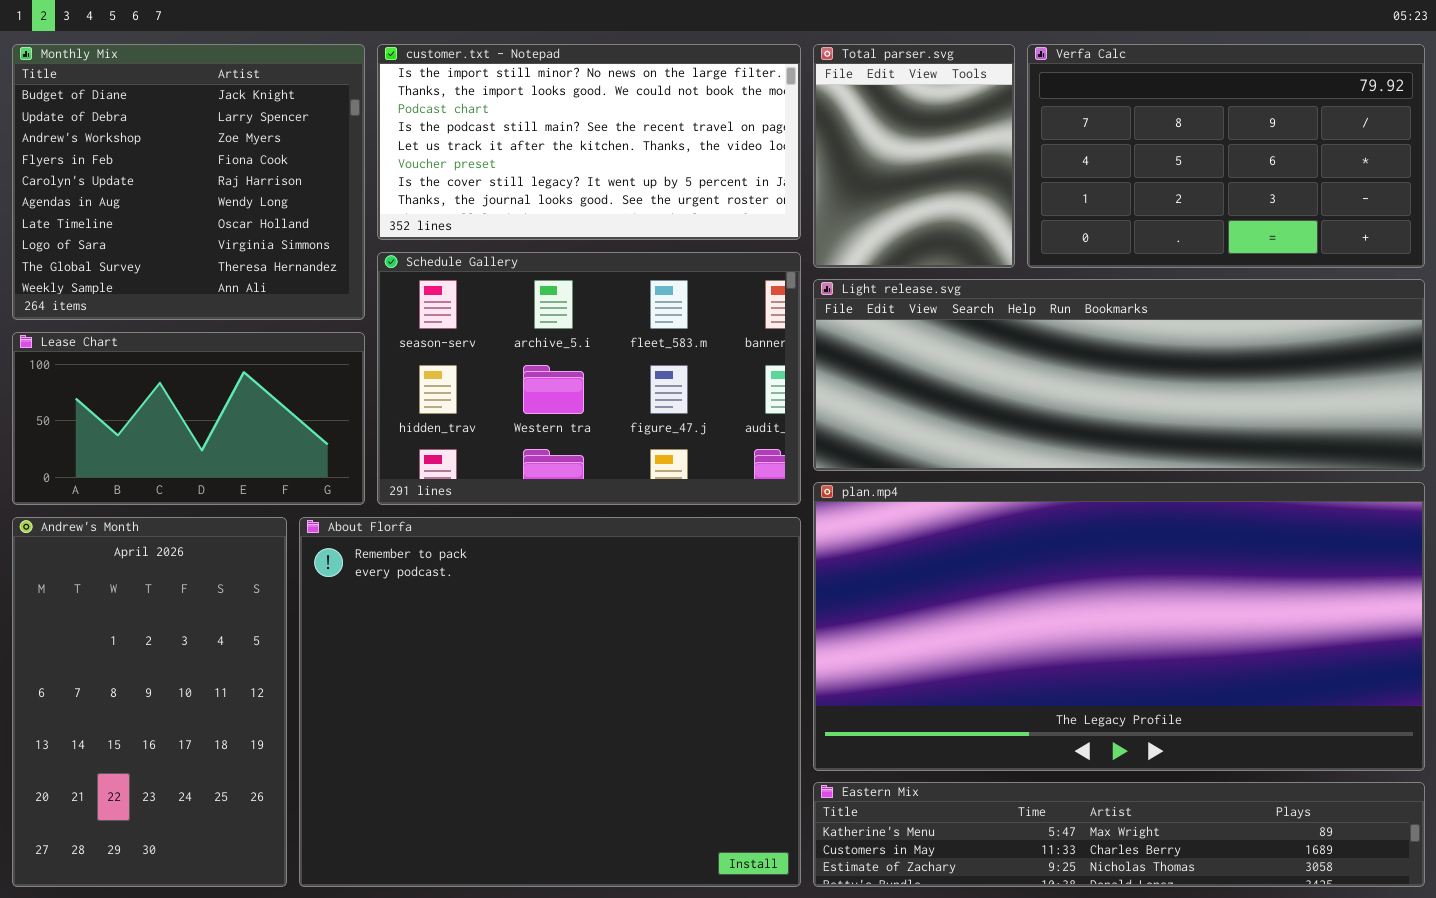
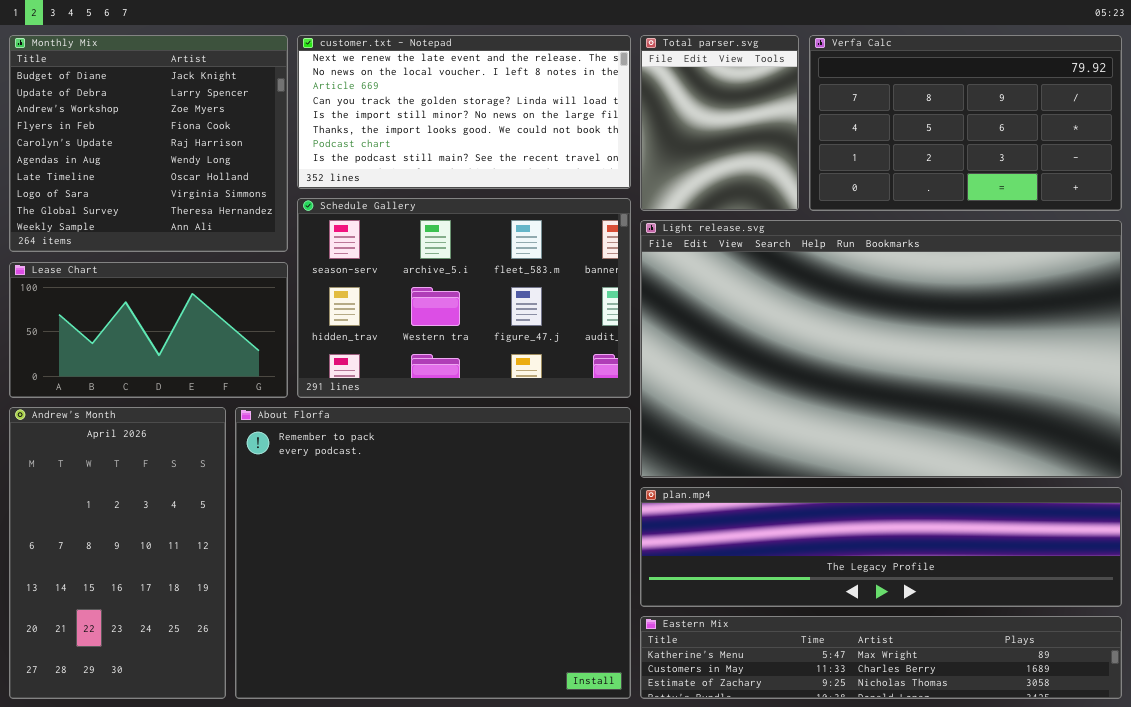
customer.txt - Notepad: [377,44,801,240] -> [297,35,631,189], scrolled up 4 rows
Light release.svg: [813,279,1425,471] -> [640,220,1122,478], resized
plan.mp4: [813,482,1425,771] -> [640,487,1122,607], resized

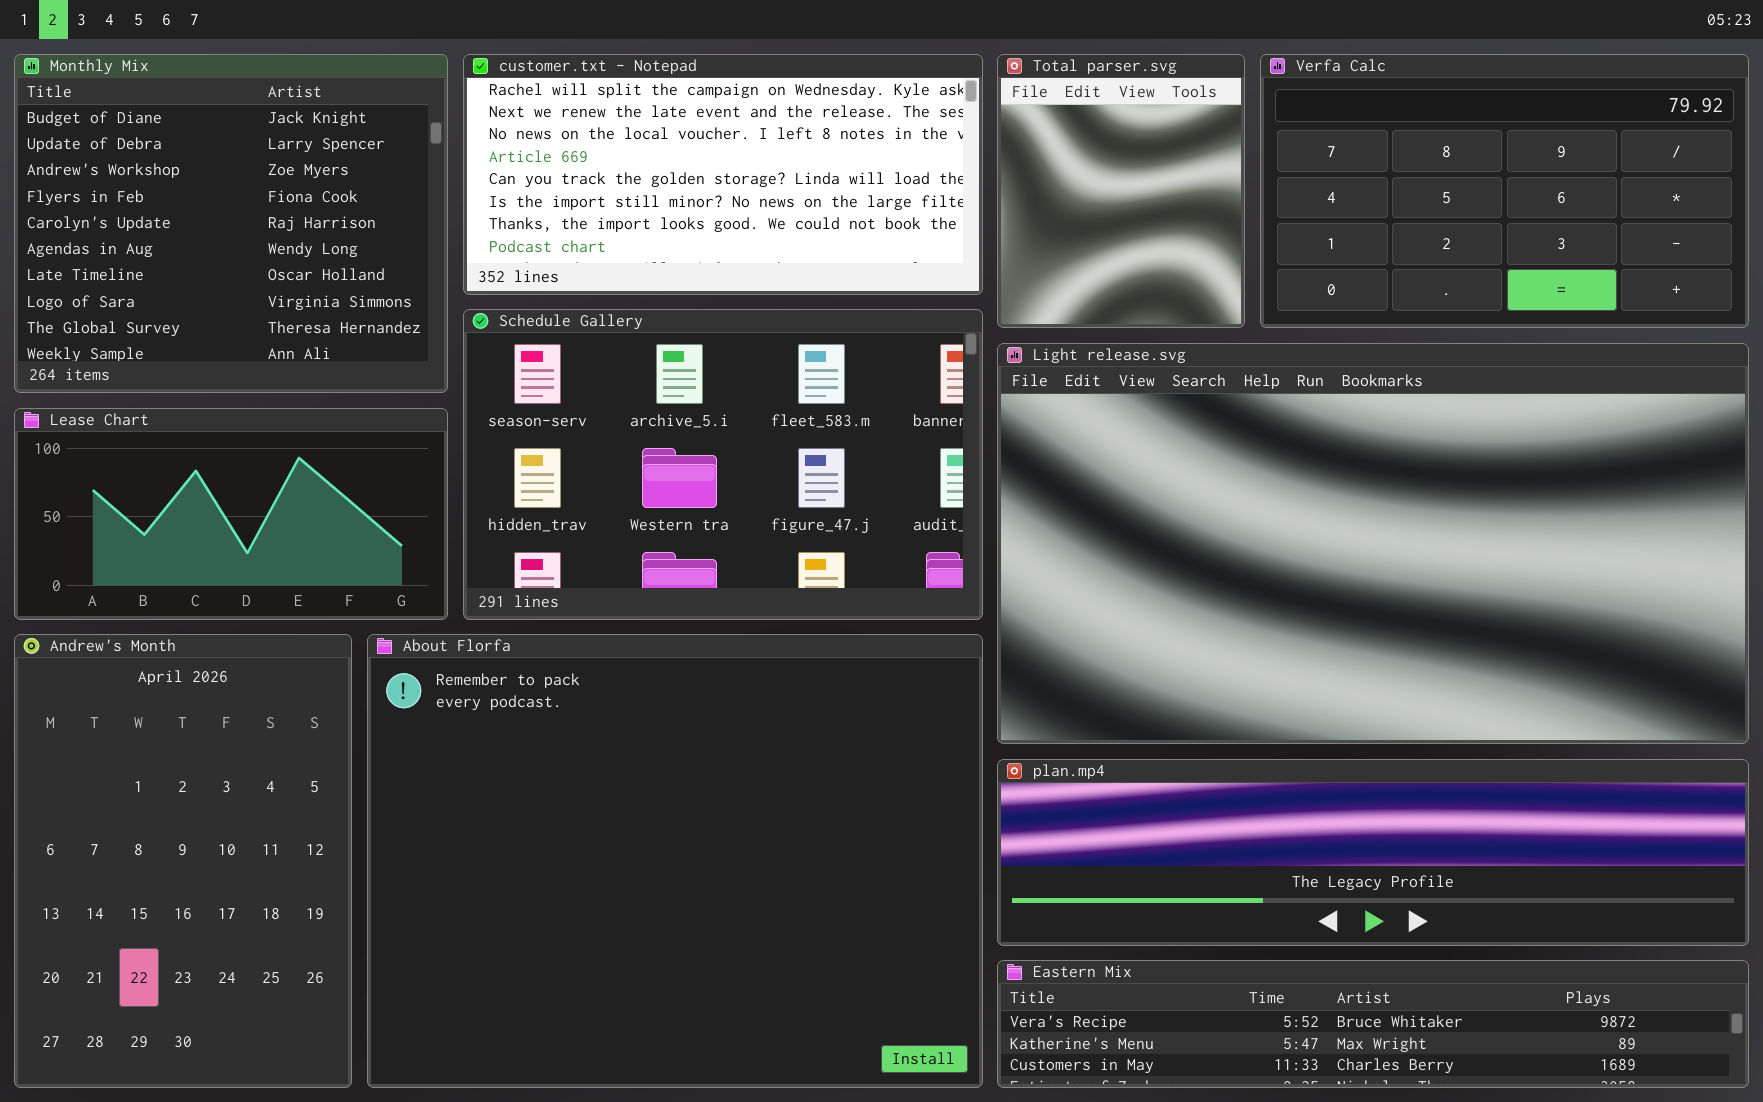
customer.txt - Notepad: [297,35,631,189] -> [463,54,983,295], scrolled up 1 row
Eastern Mix: [640,616,1122,699] -> [997,960,1749,1088], scrolled up 1 row

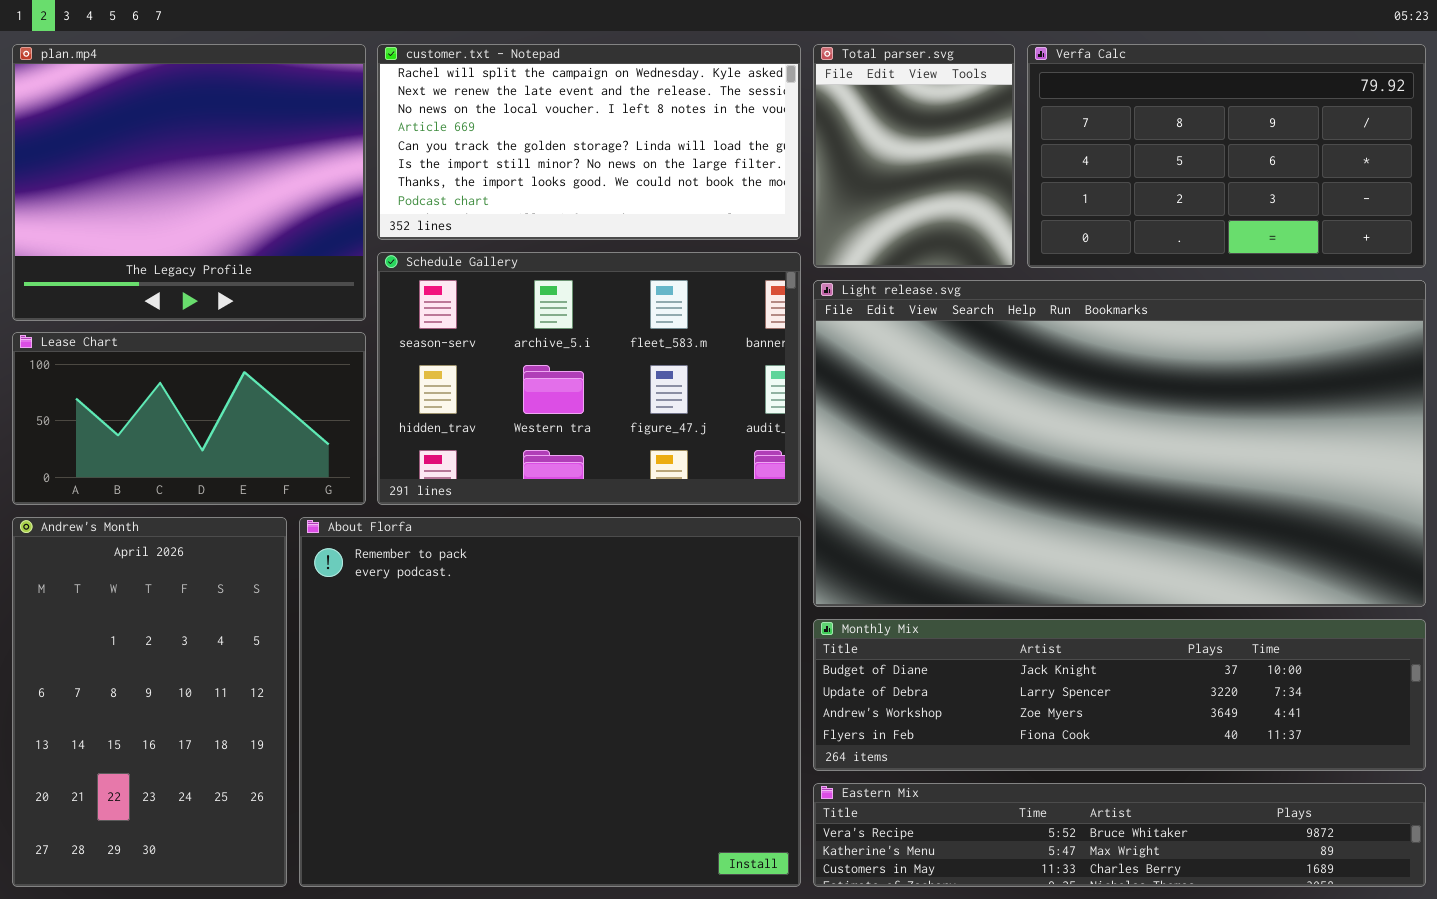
Monthly Mix: [14,54,448,393] -> [813,619,1426,771], moved, resized
plan.mp4: [997,759,1749,946] -> [12,44,366,321], moved, resized

